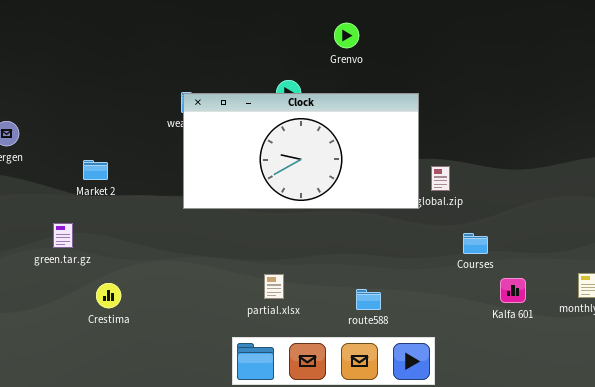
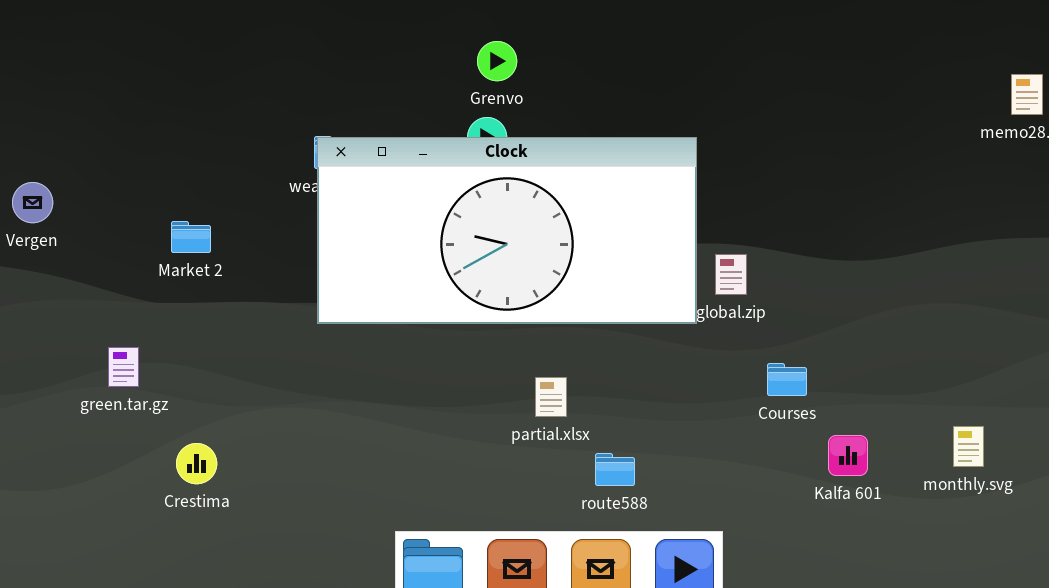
Grenvo: [334,23,359,48] -> [477,41,517,81], moved
Market 2: [83,160,108,180] -> [171,221,211,253], moved
partial.xlsx: [264,274,284,299] -> [535,377,567,417], moved

